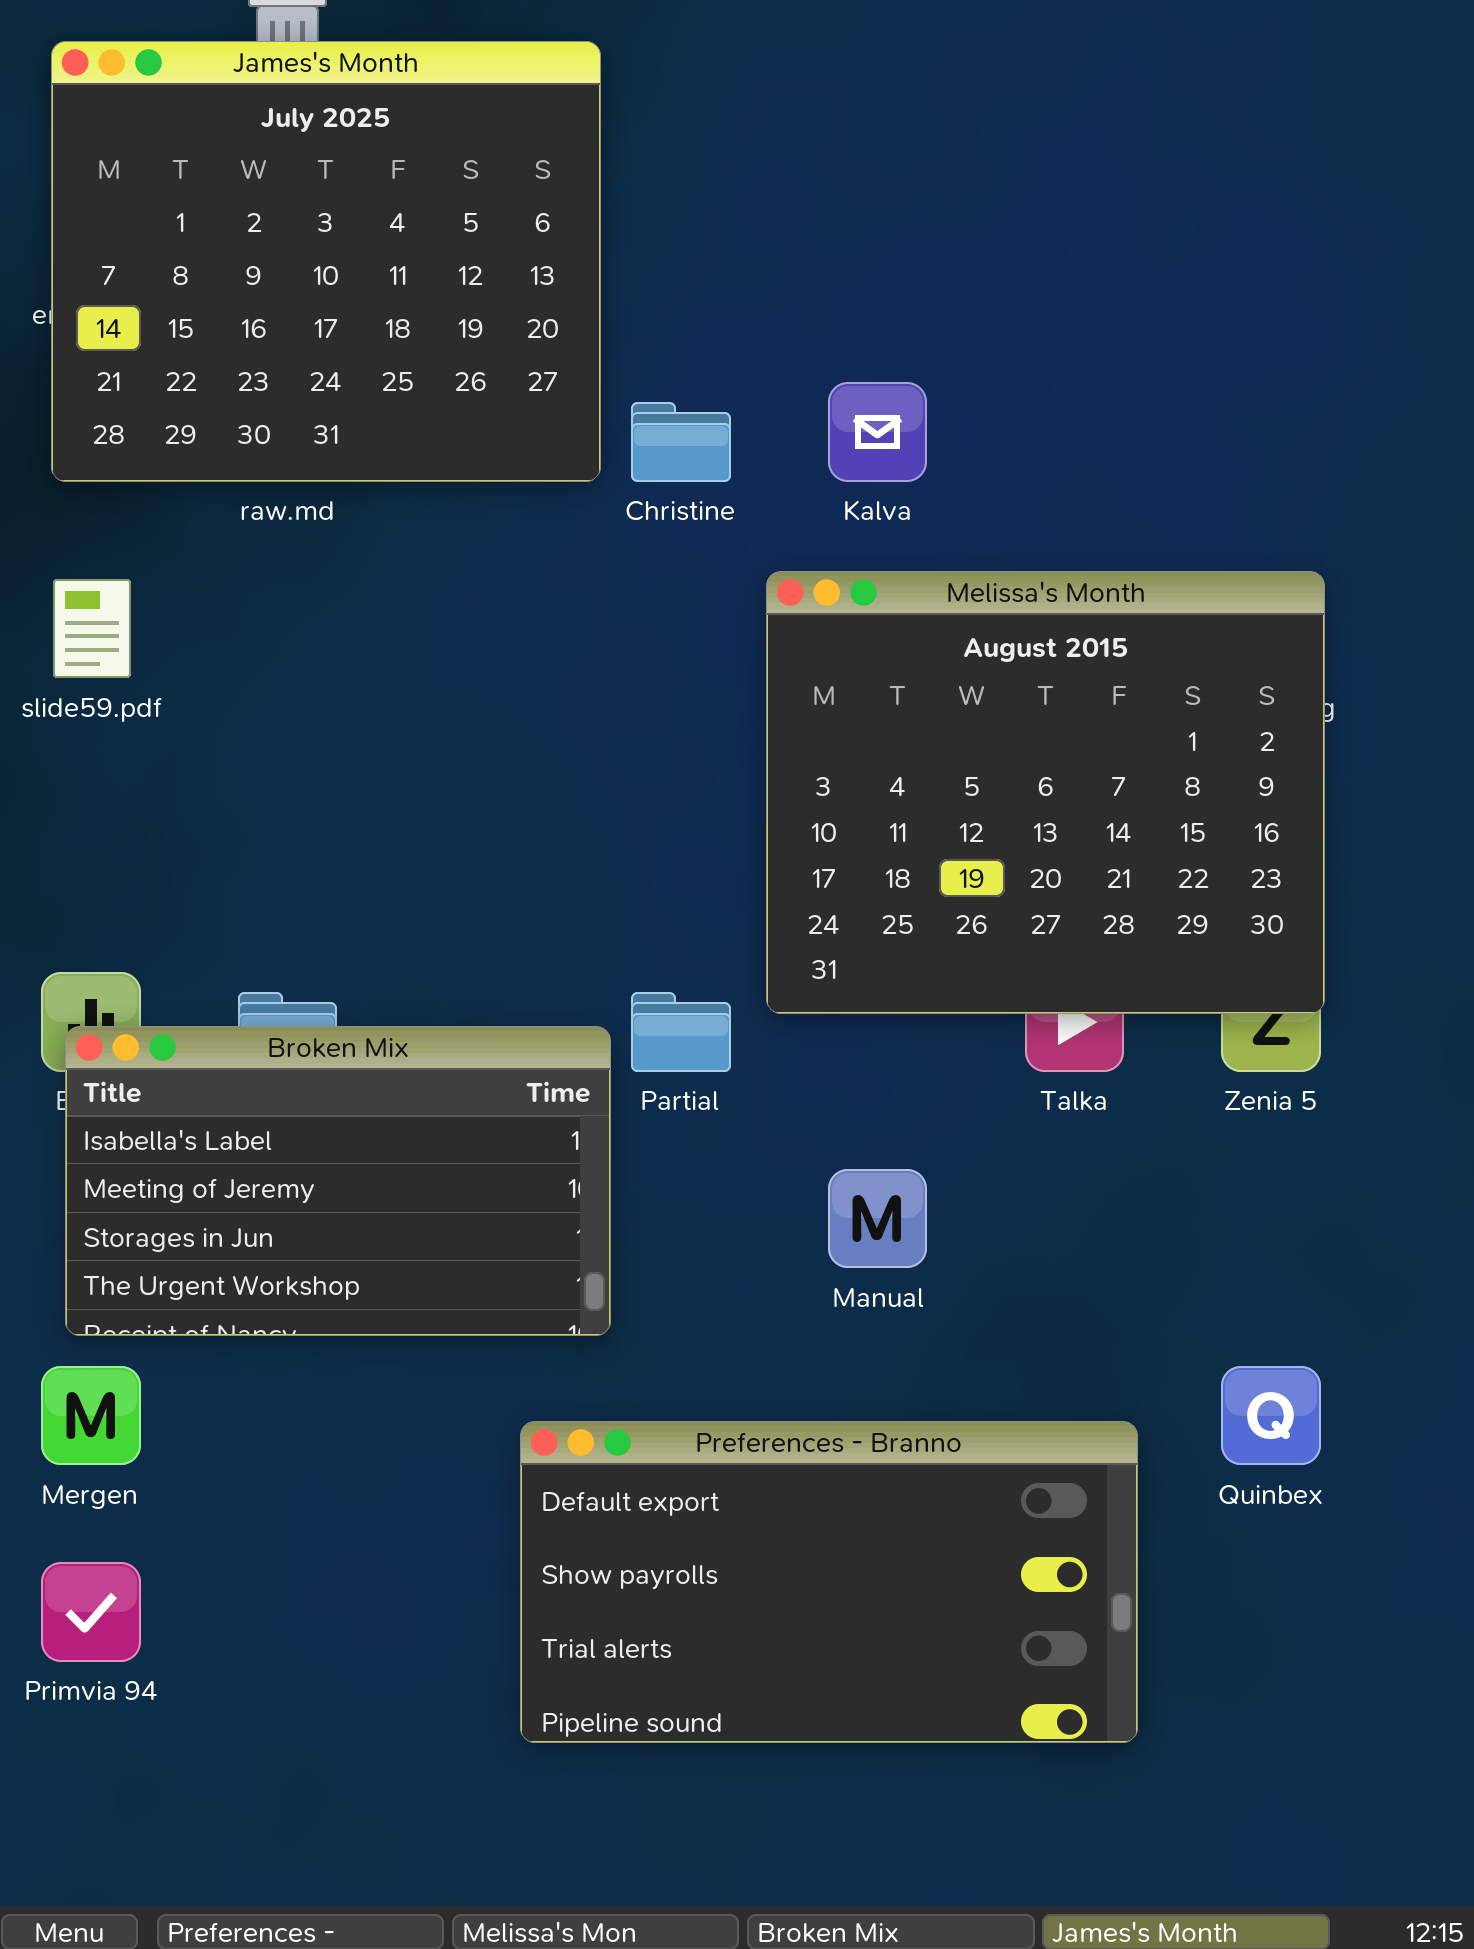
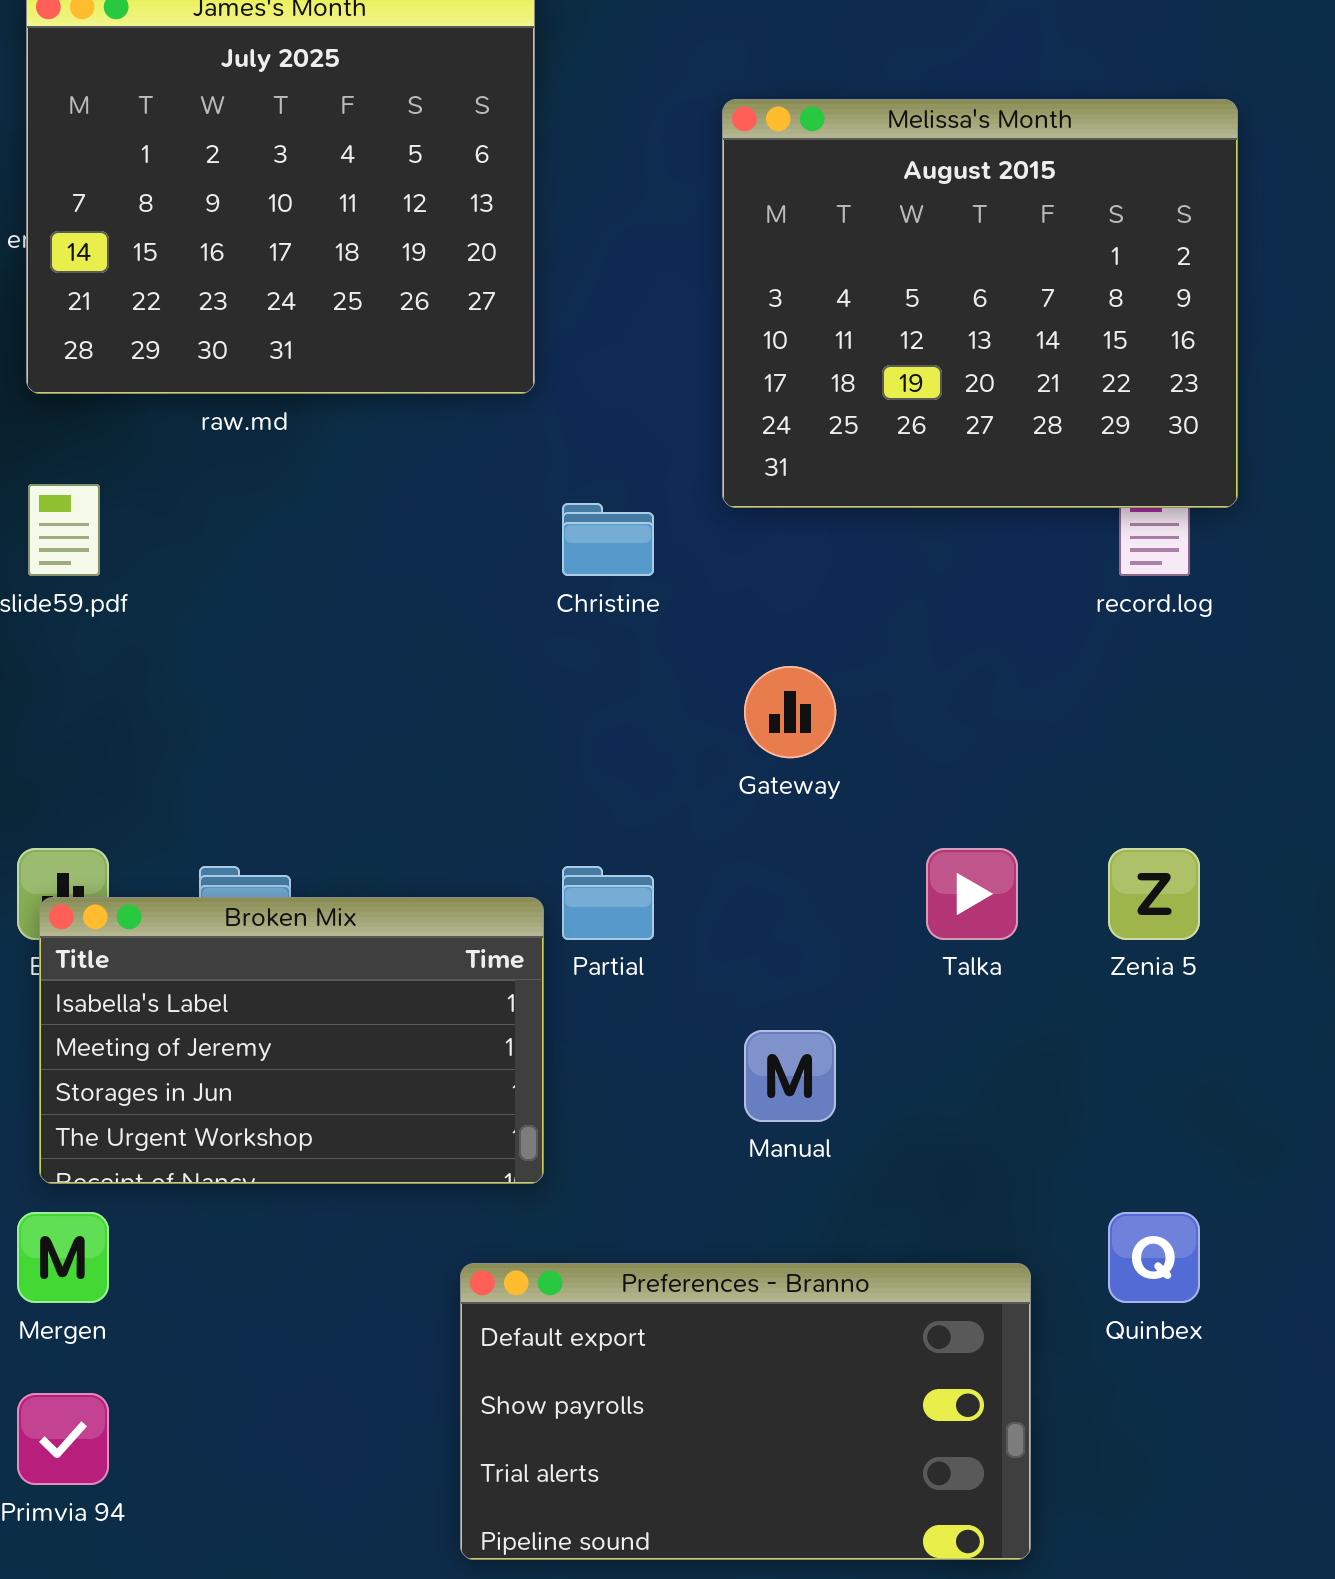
Christine: [631,402,731,482] -> [562,503,654,576], moved
Melissa's Month: [766,571,1325,1014] -> [722,99,1238,508], moved

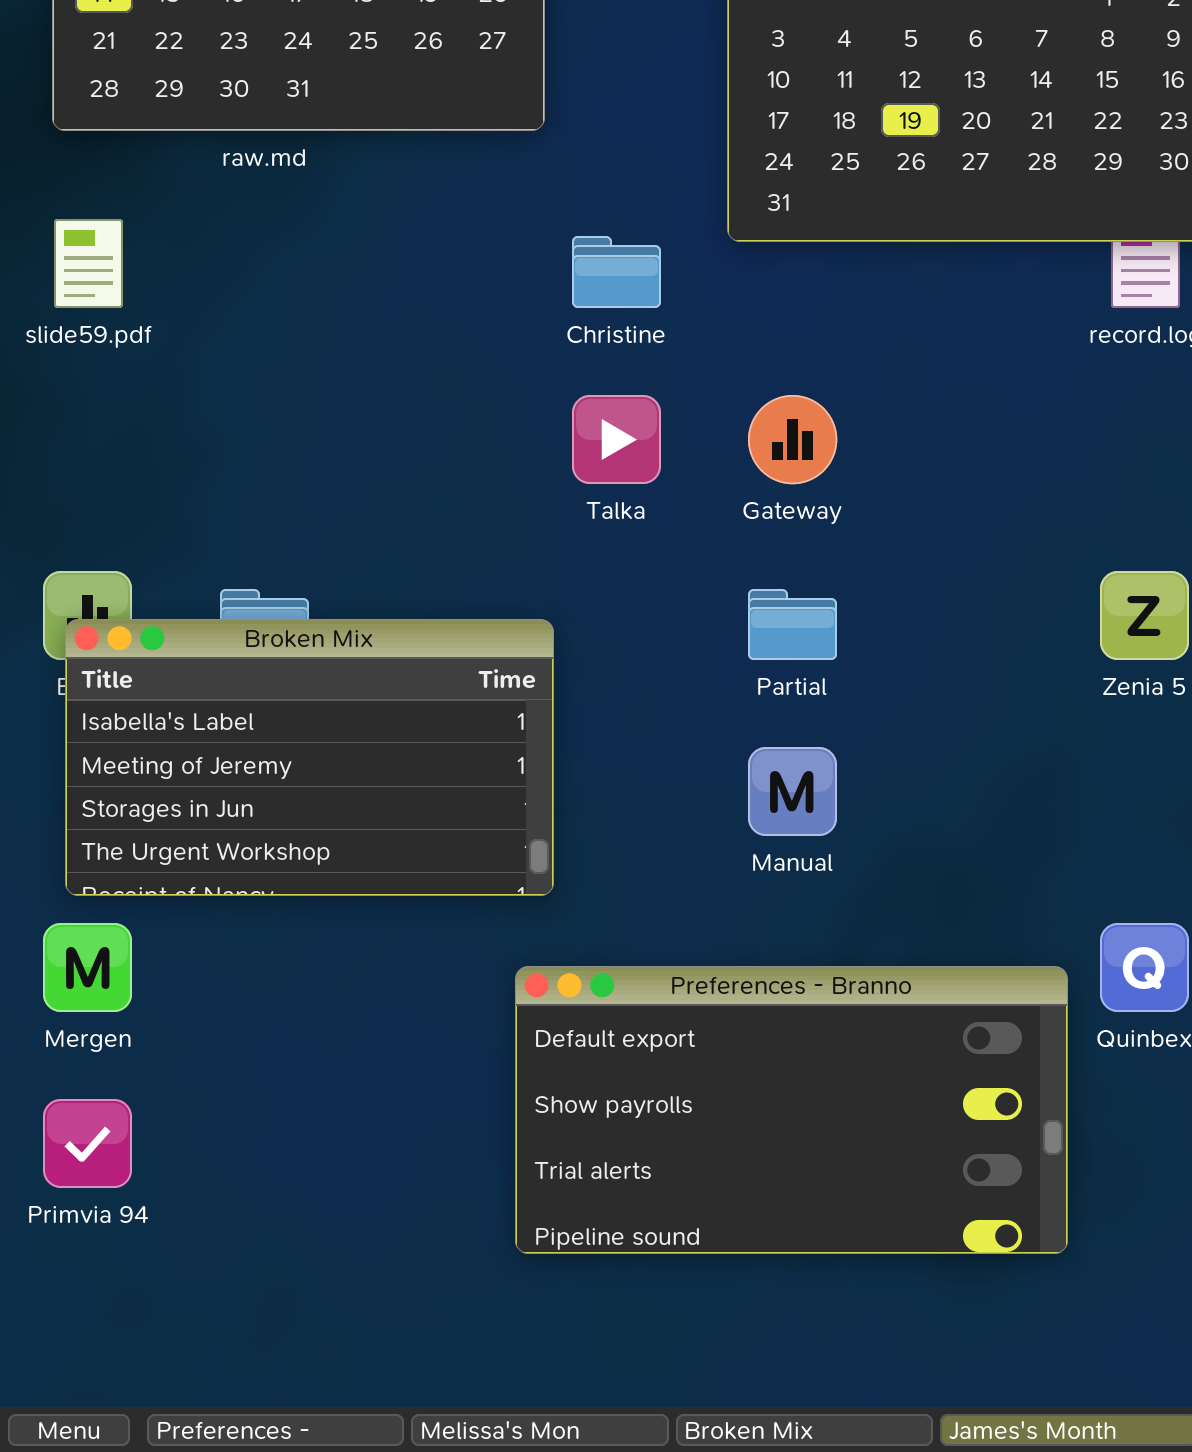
Talka: [926,848,1018,940] -> [572,395,661,484], moved
Partial: [562,866,654,940] -> [748,589,837,660], moved
Preferences - Branno: [460,1263,1031,1560] -> [515,966,1068,1254], moved

